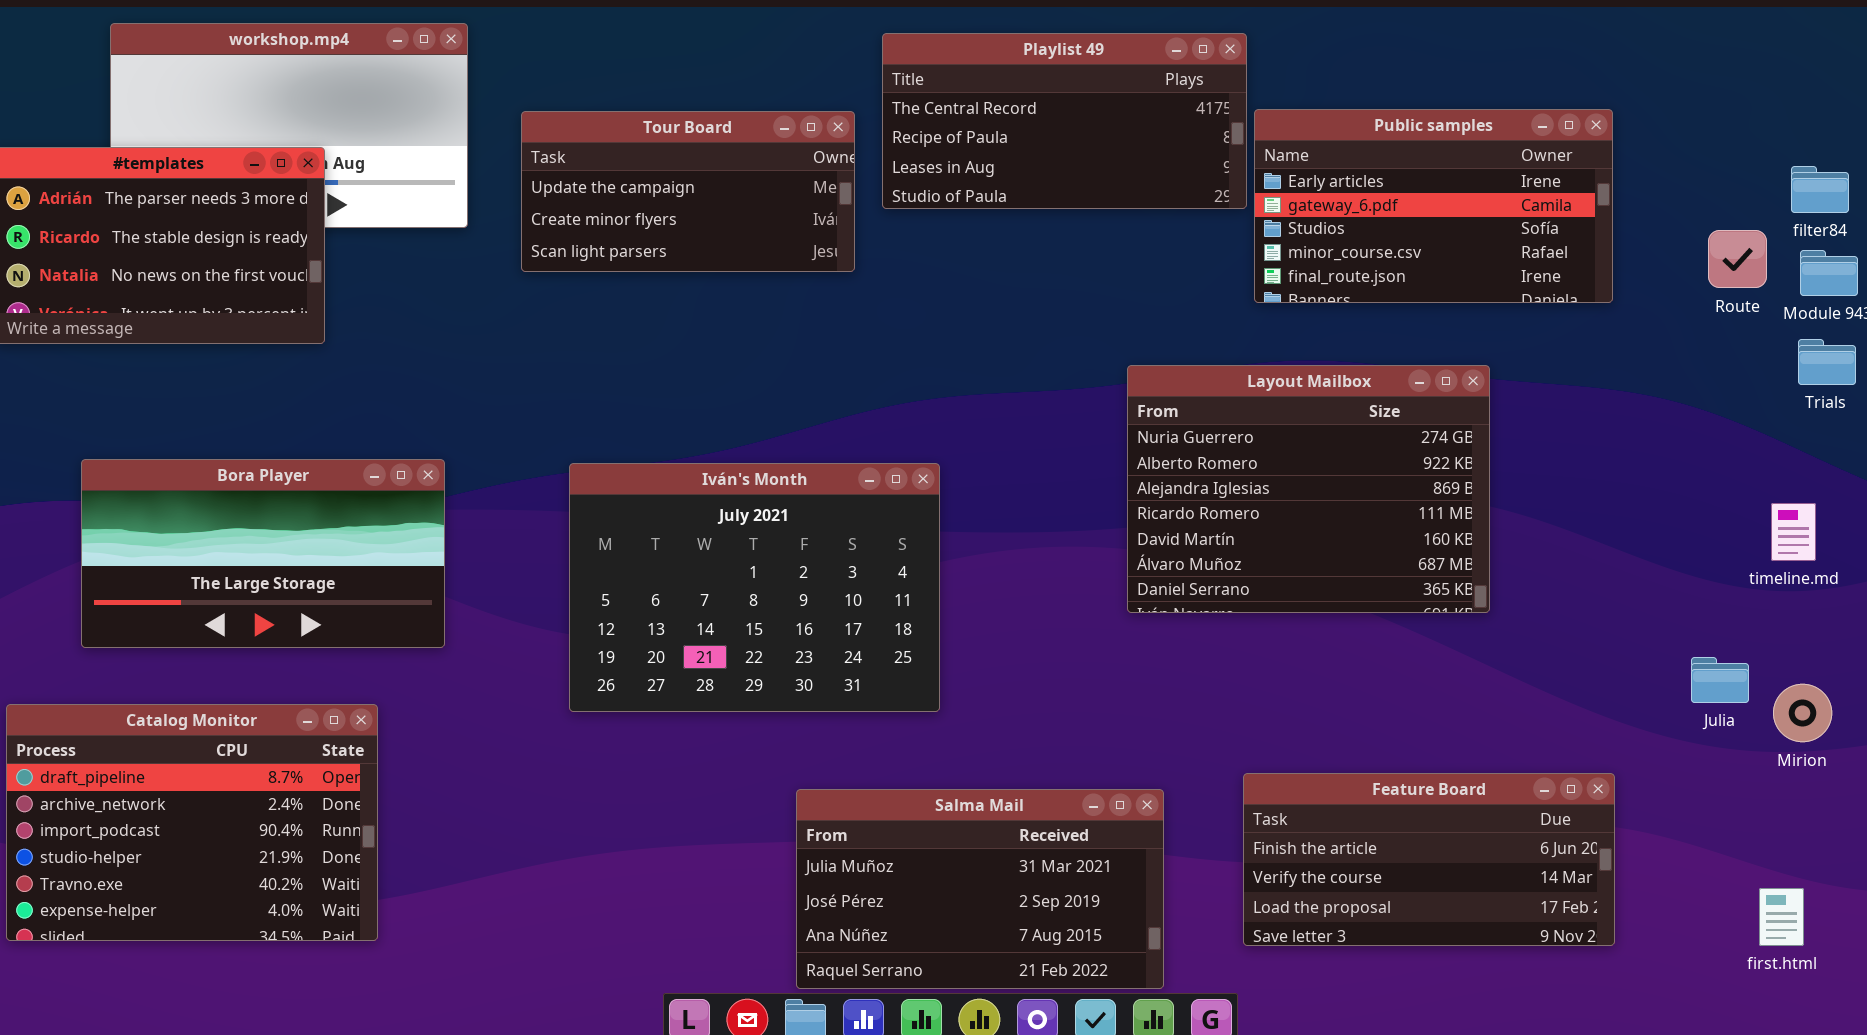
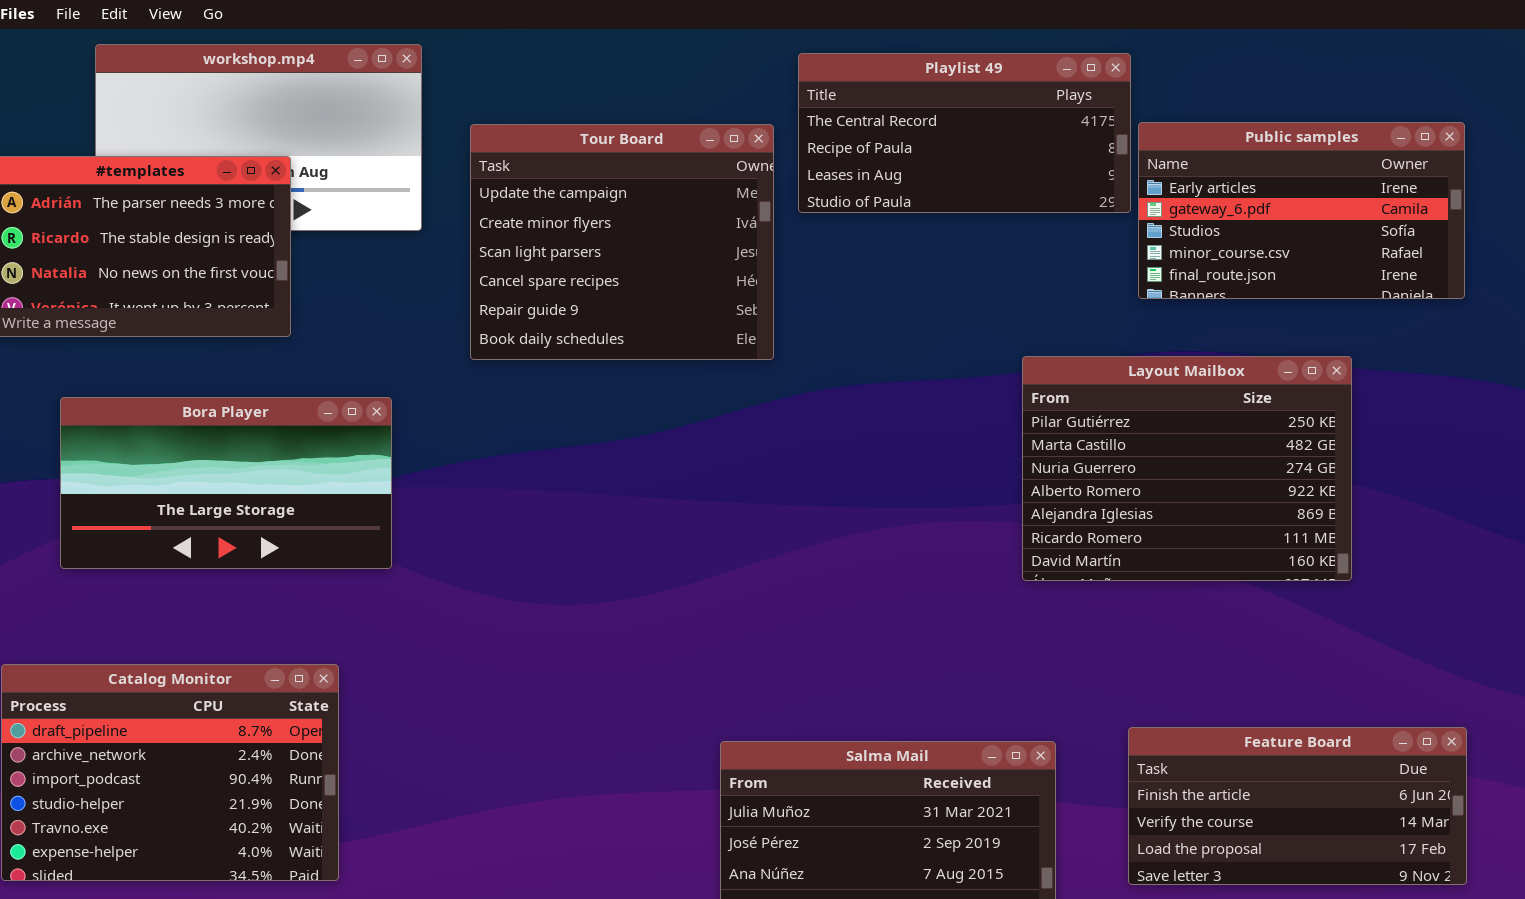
Tour Board: [521,111,855,272] -> [470,124,774,360], resized
Layout Mailbox: [1127,365,1490,613] -> [1022,356,1352,581], scrolled up 2 rows
Bora Player: [81,459,445,648] -> [60,397,392,569], moved
Iván's Month: [569,463,940,712] -> none, closed

